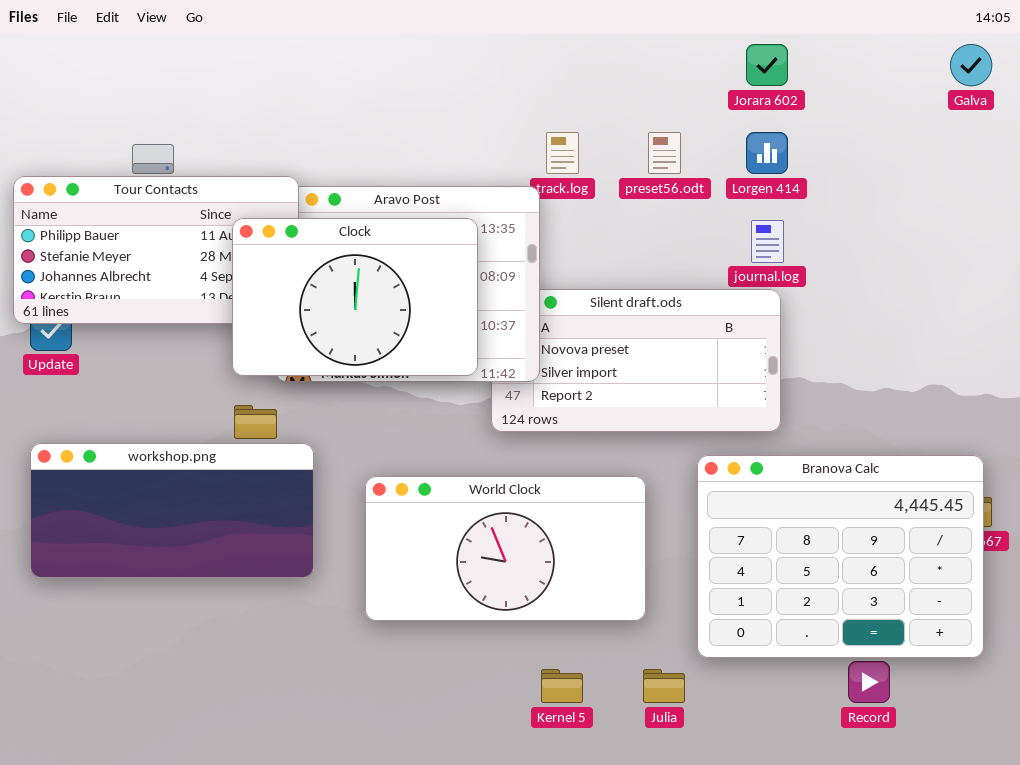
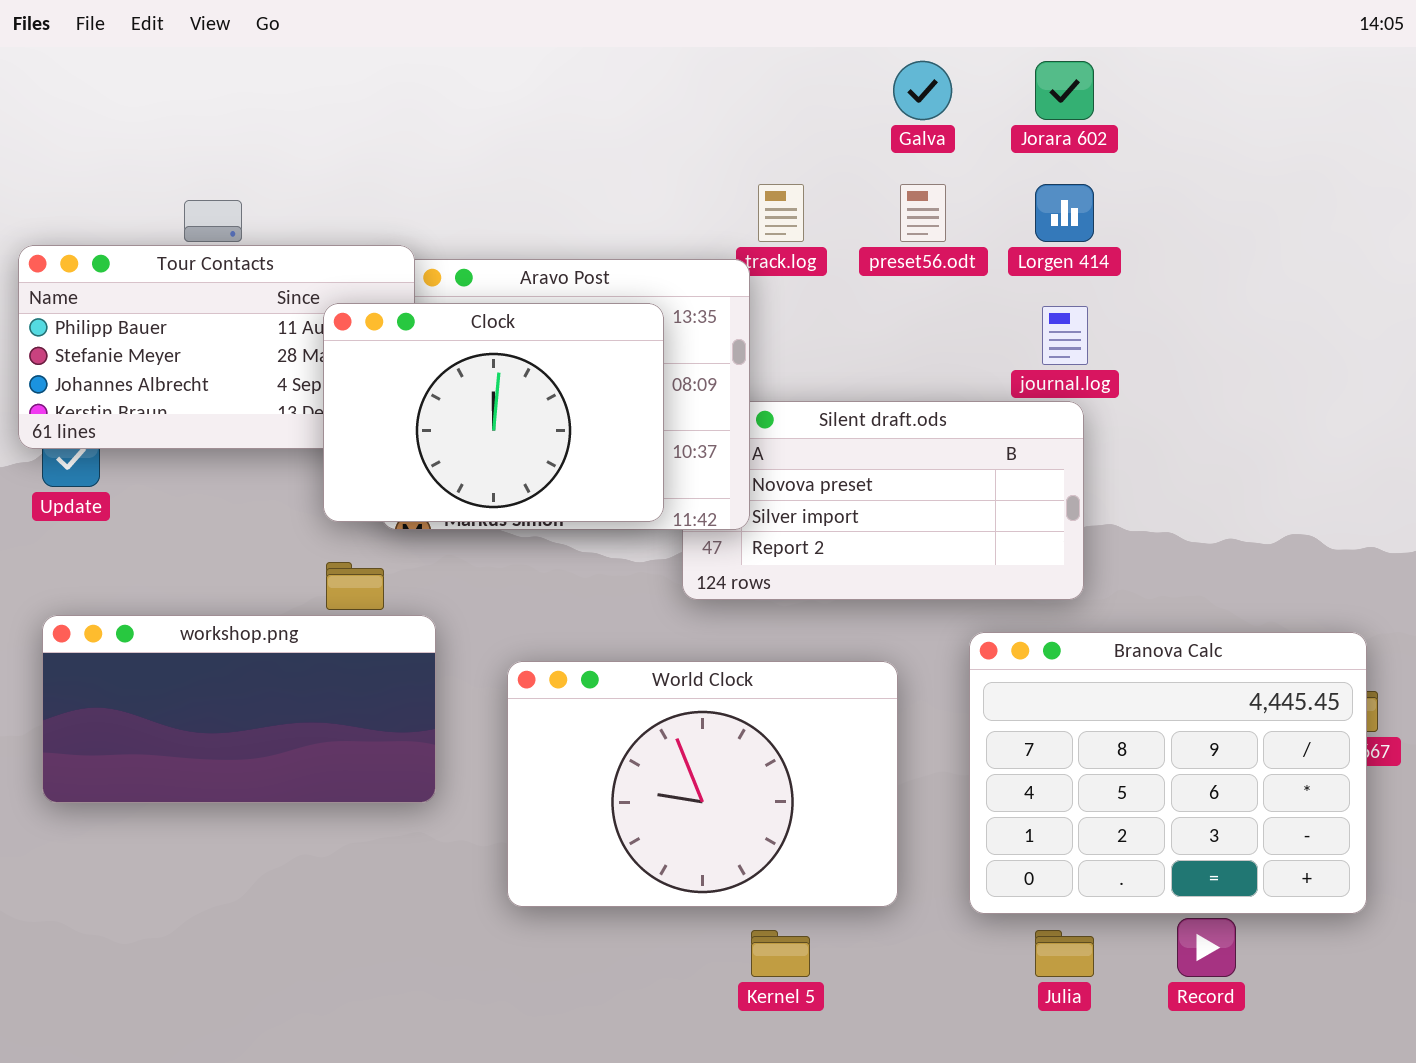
Galva: [950,44,992,86] -> [893,61,952,120], moved
World Clock: [365,476,646,621] -> [507,661,898,907], resized
Julia: [643,669,685,703] -> [1035,930,1094,977], moved

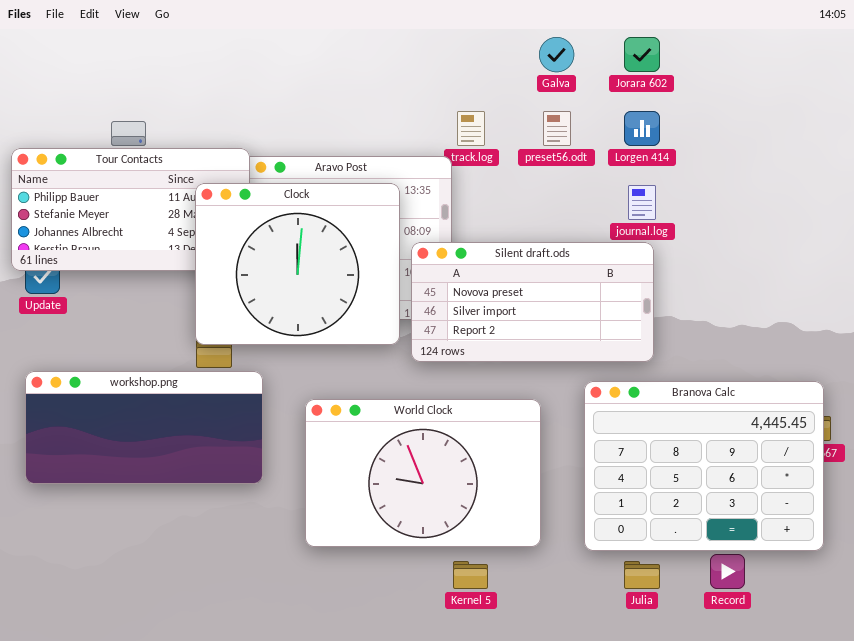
Clock: [323,303,664,522] -> [195,183,400,345], resized
Silent draft.ods: [682,401,1084,600] -> [411,242,654,362], raised

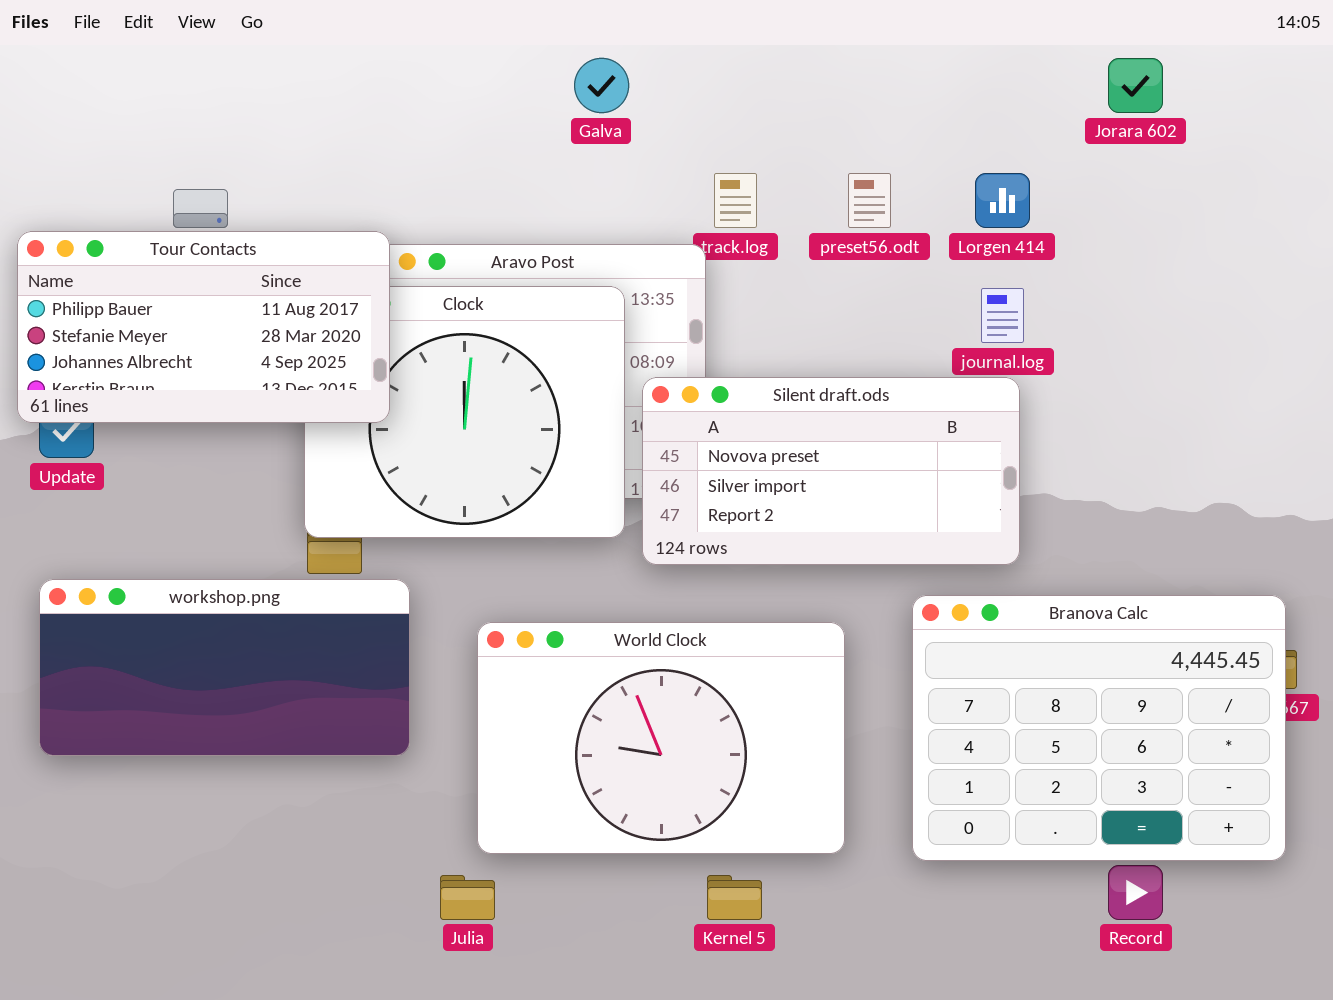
Galva: [539,37,574,72] -> [574,58,629,113], moved
Jorara 602: [624,37,660,72] -> [1108,58,1163,113], moved
Tour Contacts: [11,148,250,271] -> [17,231,390,423], raised
Julia: [624,561,660,589] -> [440,875,495,920], moved

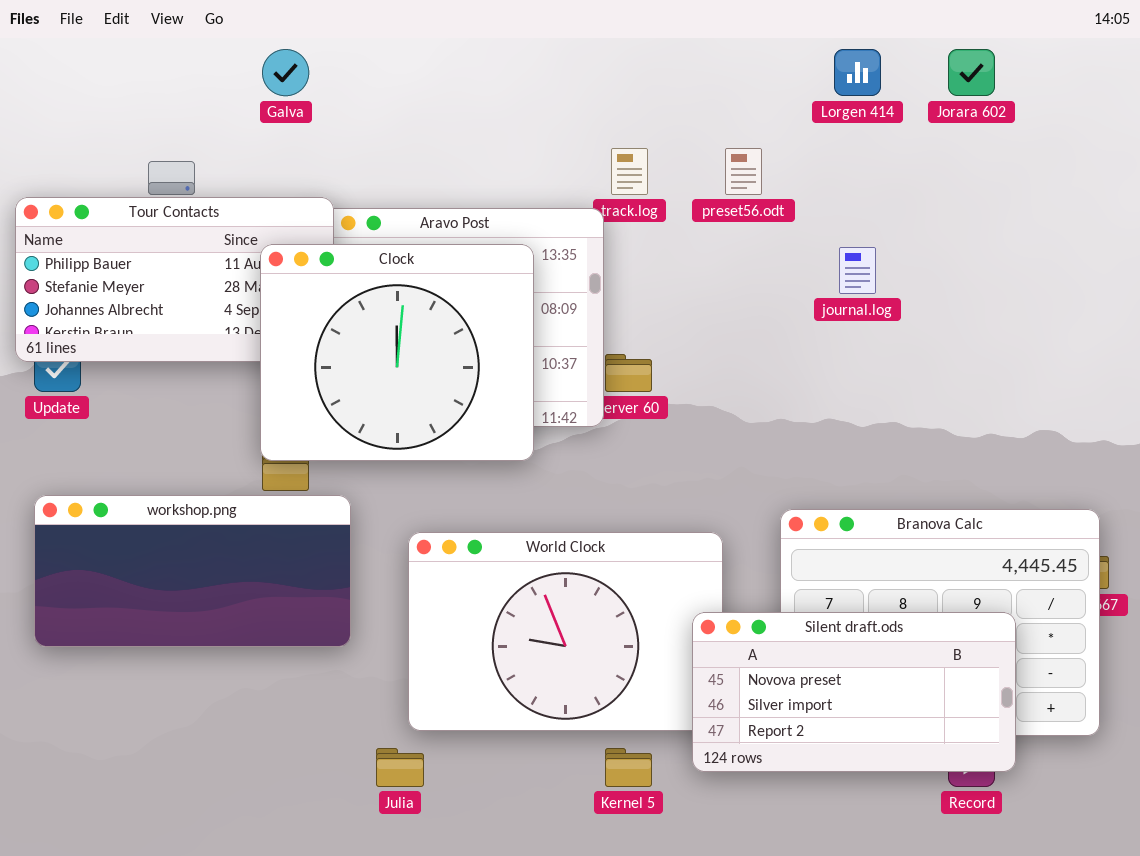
Galva: [574,58,629,113] -> [262,49,309,96], moved
Lorgen 414: [975,173,1030,228] -> [834,49,881,96], moved
Clock: [304,286,625,538] -> [260,244,534,461], raised
Silent draft.ods: [642,377,1020,565] -> [692,612,1016,772], moved

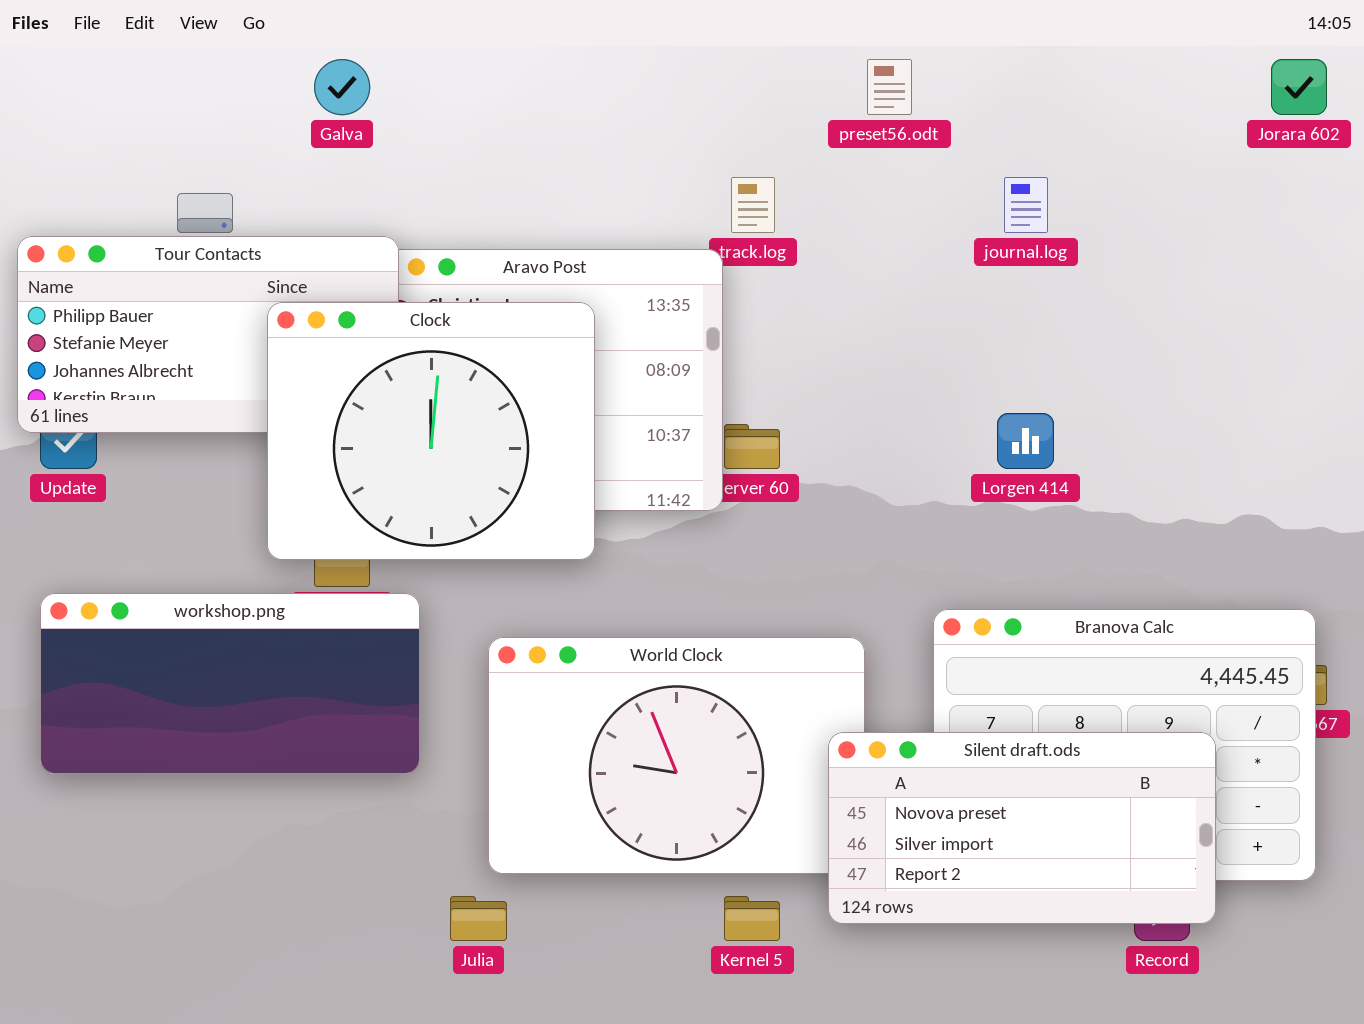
Lorgen 414: [834,49,881,96] -> [997,413,1054,469], moved
Jorara 602: [948,49,995,96] -> [1271,59,1327,115], moved
preset56.odt: [725,148,762,195] -> [867,59,912,115], moved
Clock: [260,244,534,461] -> [267,302,595,560], moved
journal.log: [839,247,876,294] -> [1004,177,1048,233], moved

